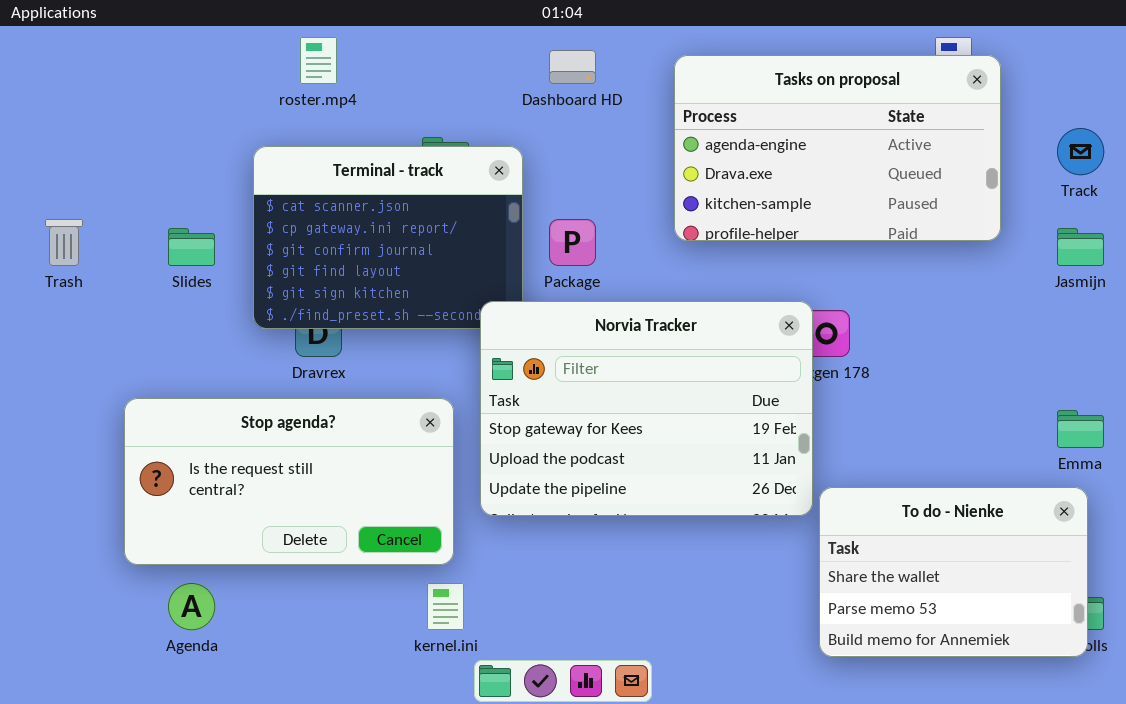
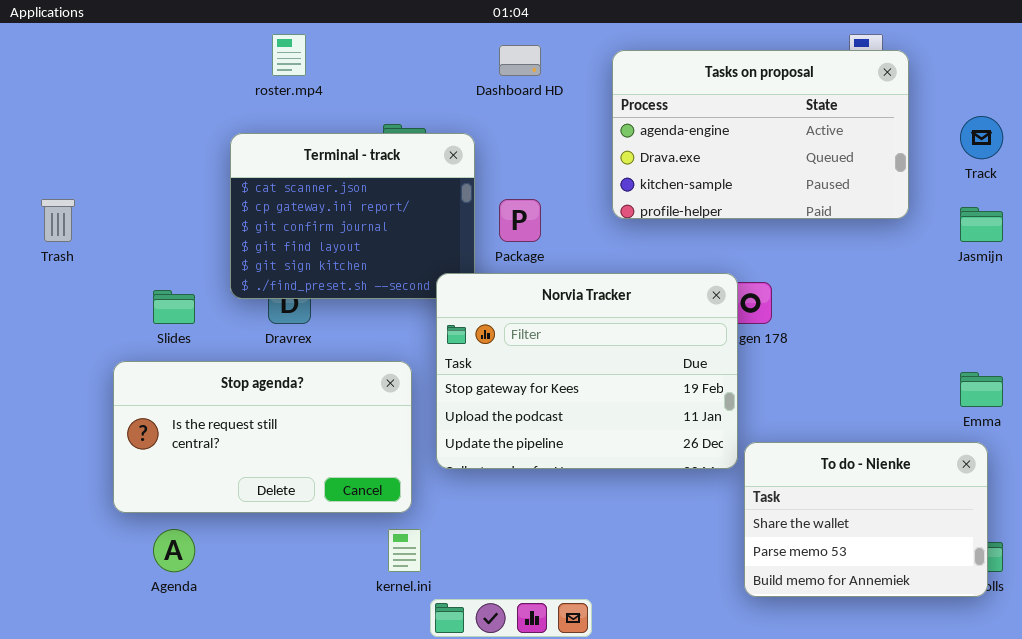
Slides: [168,228,215,266] -> [153,290,195,324], moved

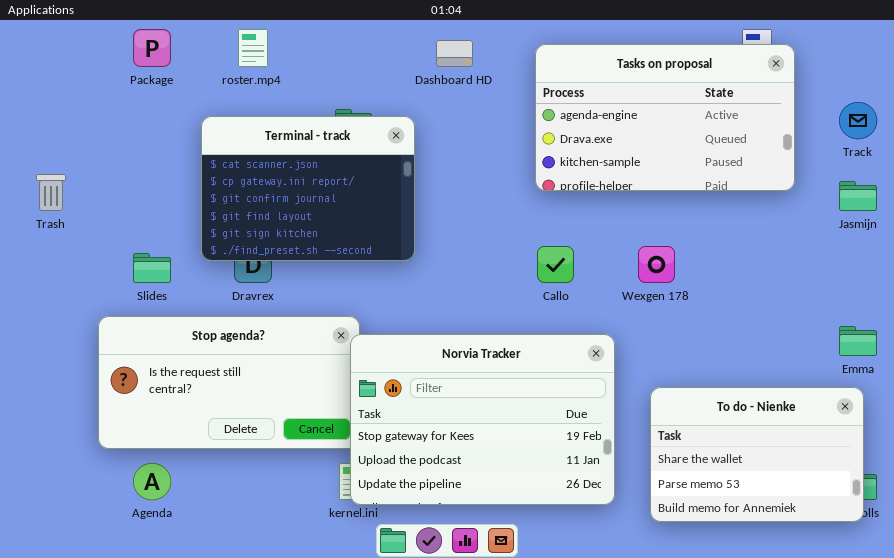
Package: [499,199,541,242] -> [133,29,171,67], moved
Norvia Tracker: [436,273,738,469] -> [350,334,615,505], moved

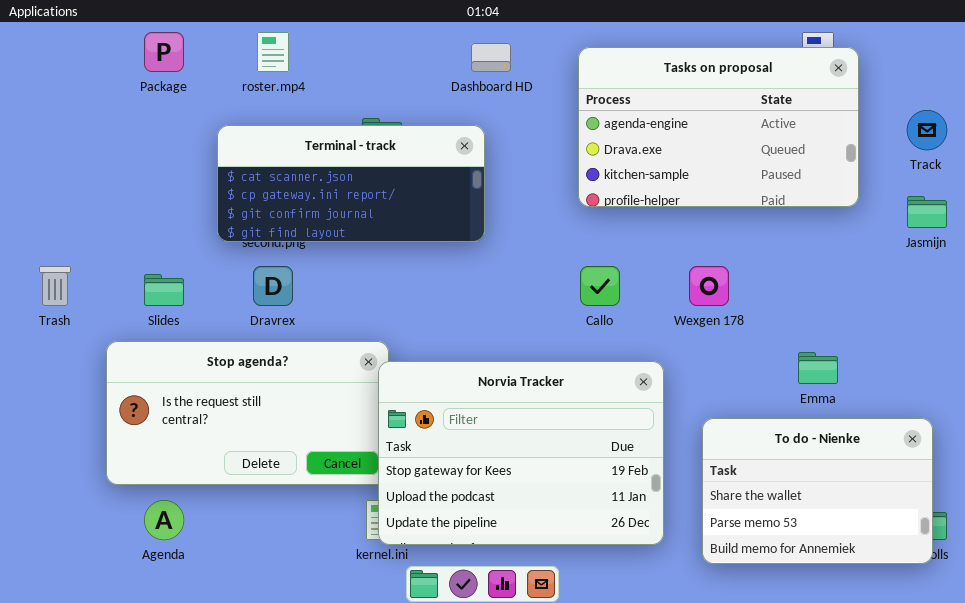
Terminal - track: [201,116,415,261] -> [217,125,485,242], resized
Trash: [36,174,66,211] -> [39,266,71,306], moved
Emma: [839,326,877,356] -> [798,352,838,384], moved

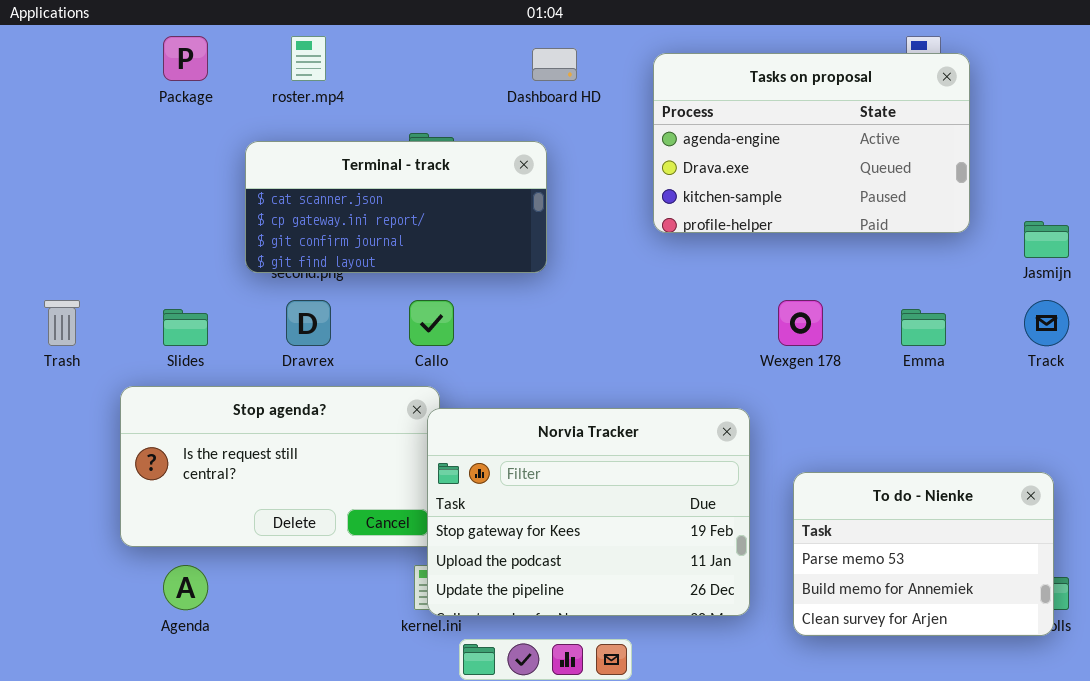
Track: [907,110,947,150] -> [1024,300,1069,346], moved
Callo: [580,266,620,306] -> [409,300,454,346], moved
Emma: [798,352,838,384] -> [901,309,946,346], moved
To do - Nienke: [702,418,933,564] -> [793,472,1054,636], scrolled down 1 row

